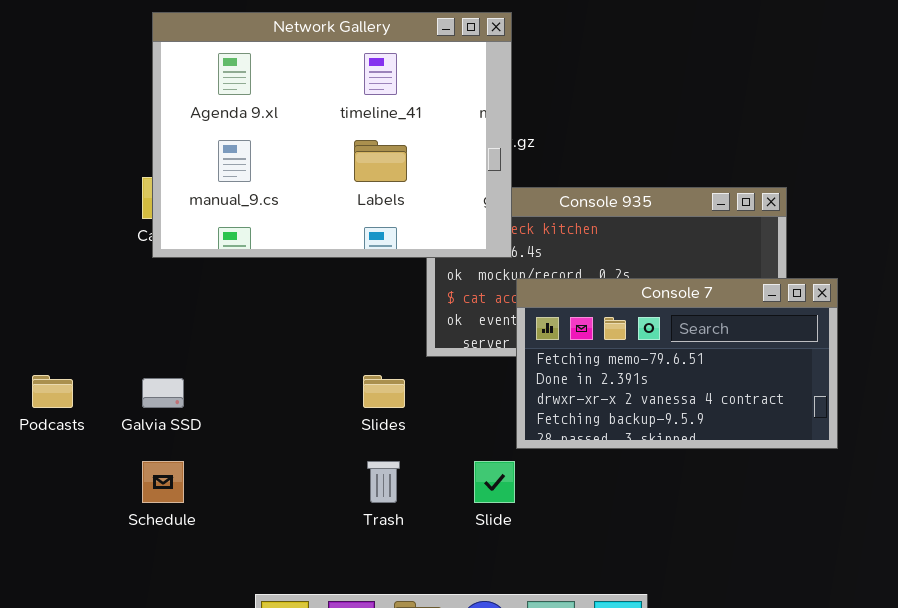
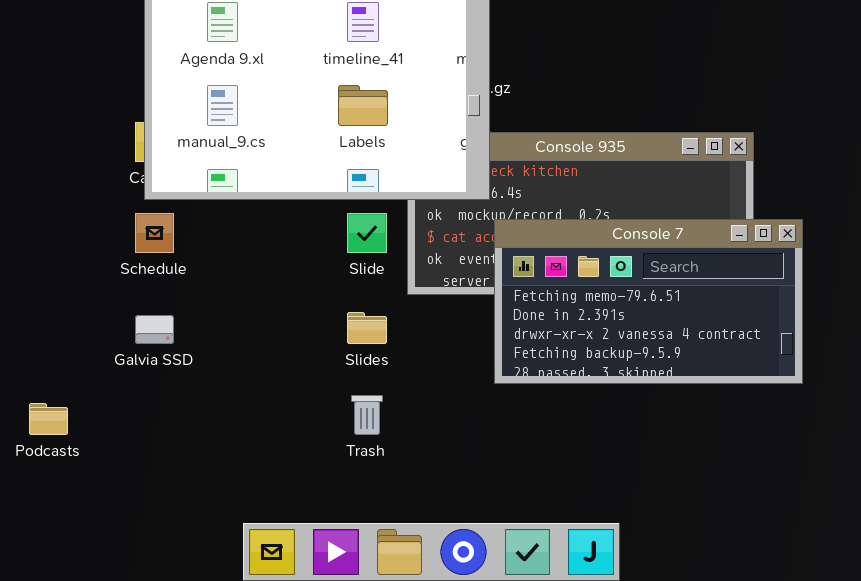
Podcasts: [32,375,73,408] -> [29,403,68,435], moved
Schedule: [142,461,184,503] -> [135,213,174,253], moved
Slide: [474,461,515,503] -> [347,213,387,253], moved

